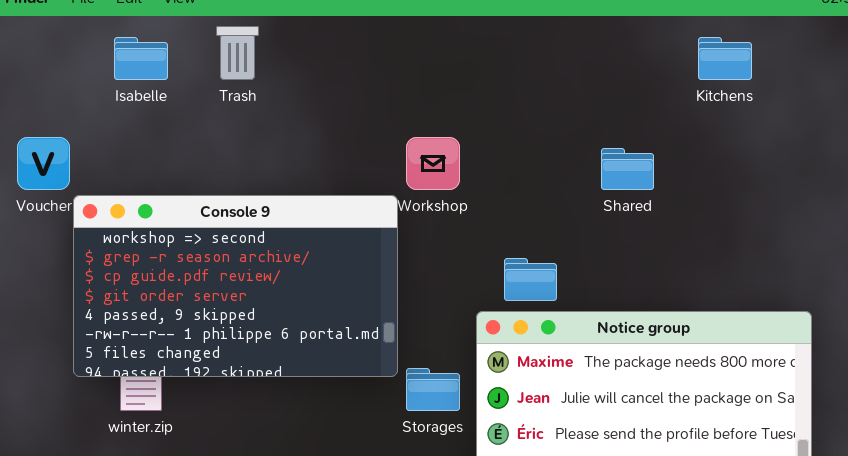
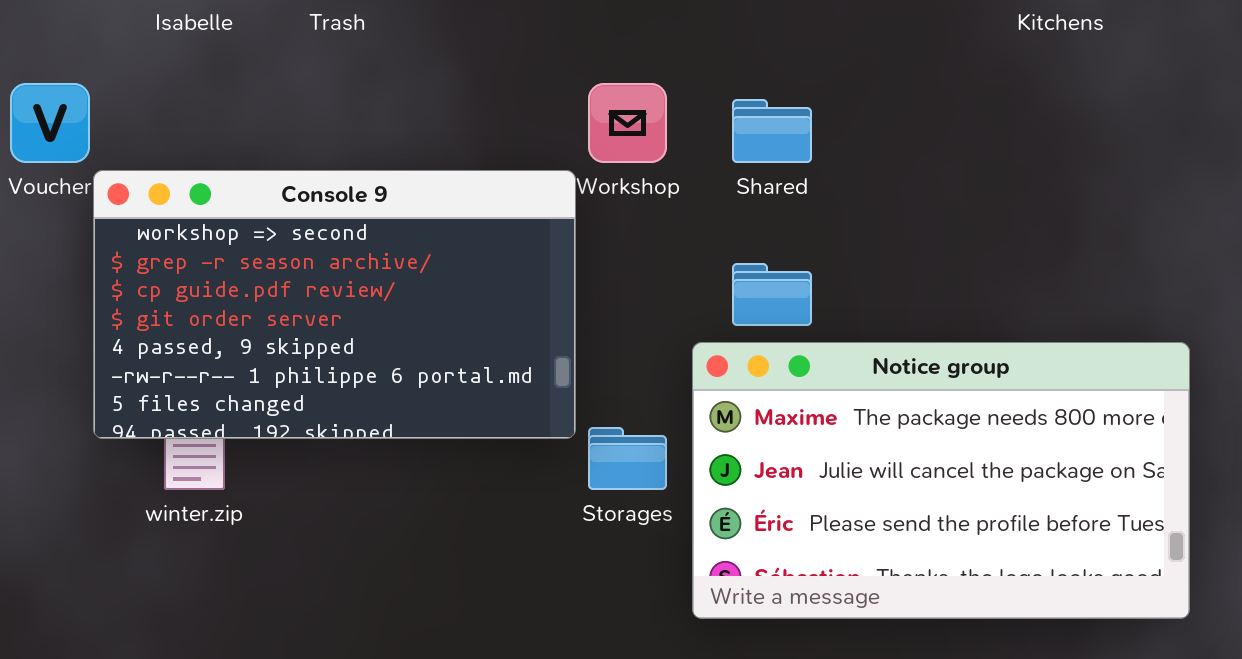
Shared: [601,148,654,190] -> [732,99,812,163], moved

